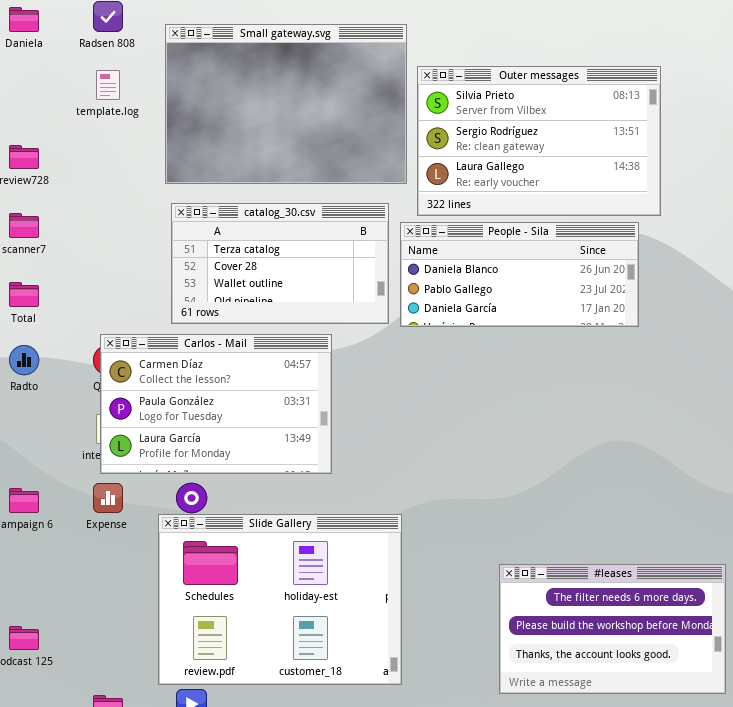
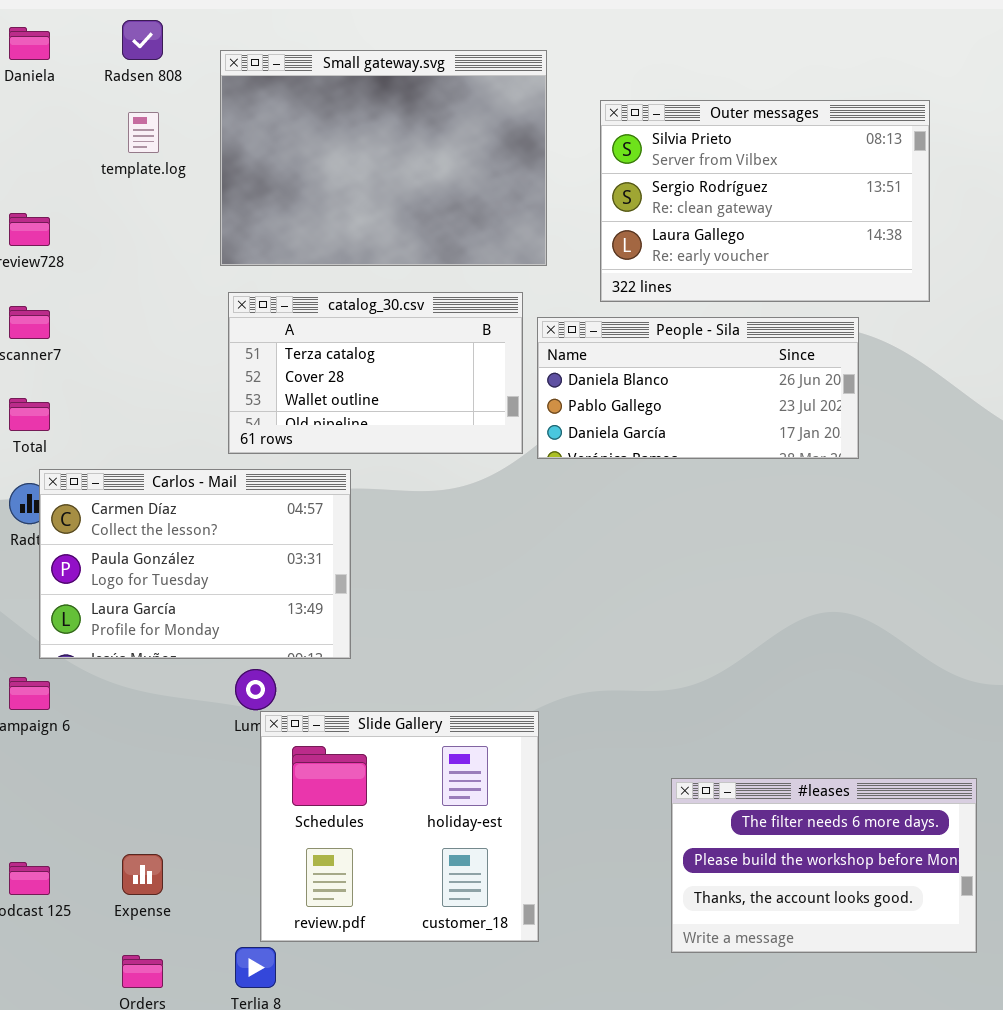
Outer messages: [417,66,661,216] -> [600,100,930,302], moved
Carlos - Mail: [100,334,332,474] -> [39,469,351,659], moved
Expense: [93,483,123,513] -> [122,854,163,895], moved
Slide Gallery: [158,514,402,685] -> [260,711,539,942], resized

